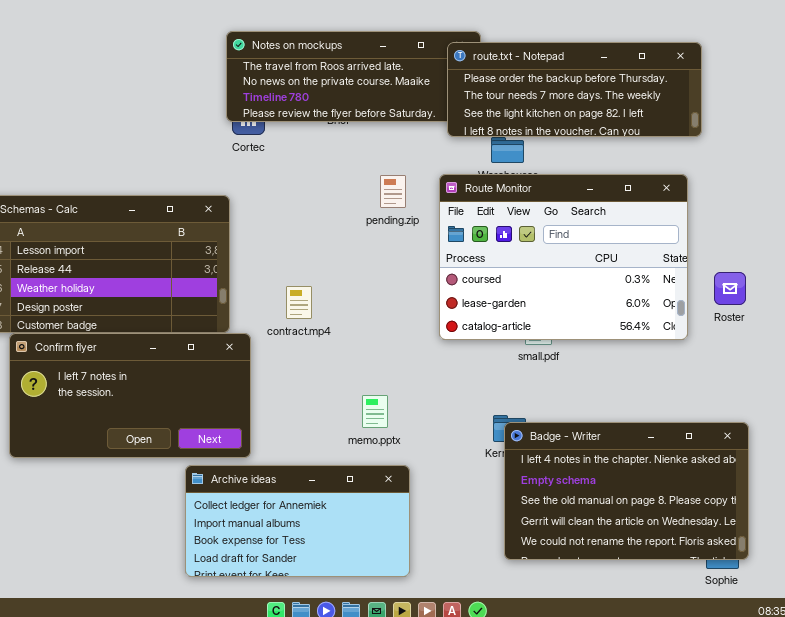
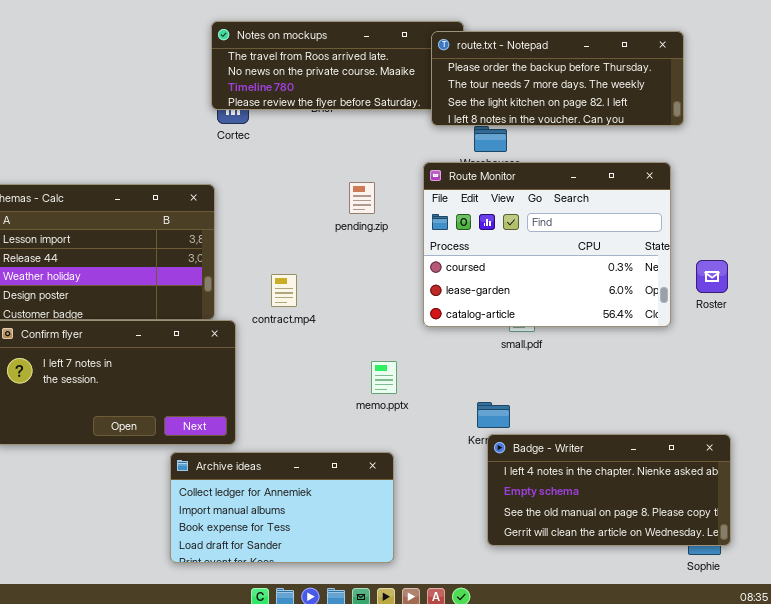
pending.zip: [380,175,406,208] -> [349,182,375,214], moved
memo.pptx: [362,395,388,428] -> [371,361,397,394], moved
Badge - Writer: [504,422,749,560] -> [487,434,731,546], resized

